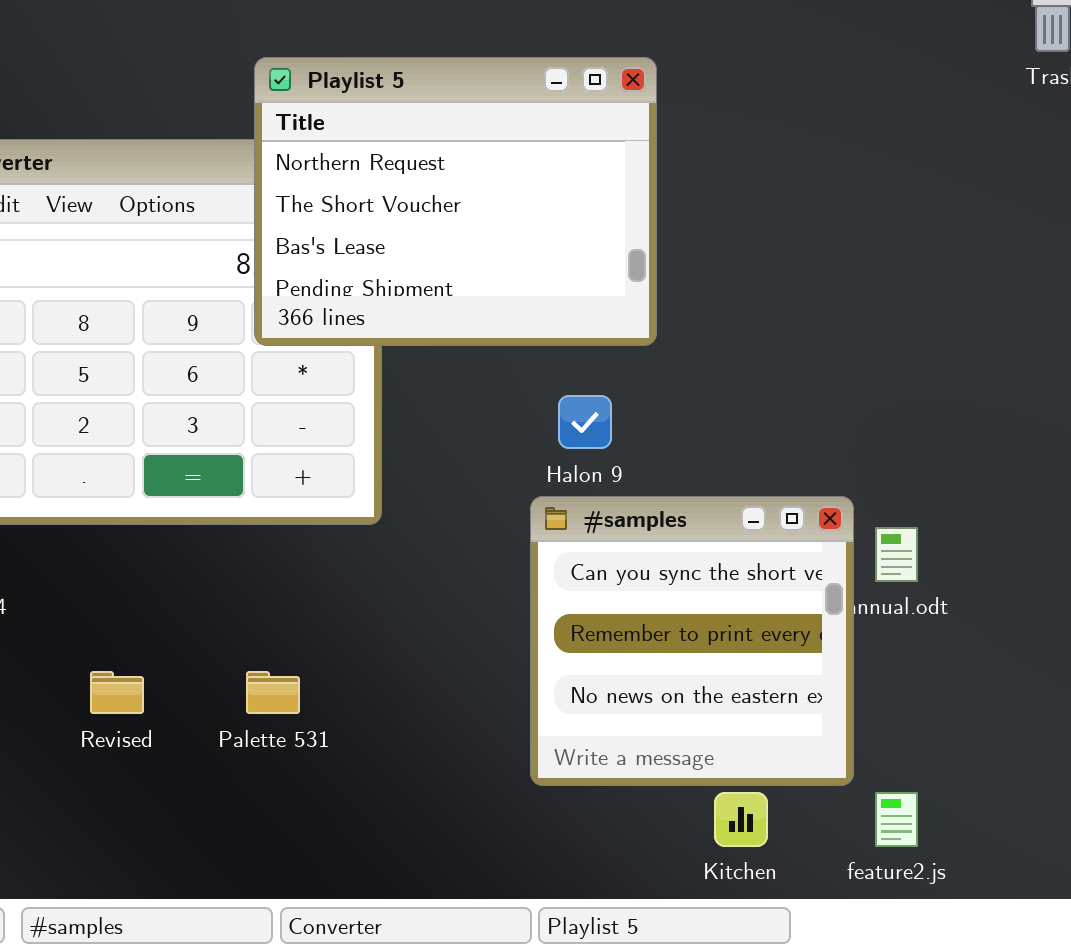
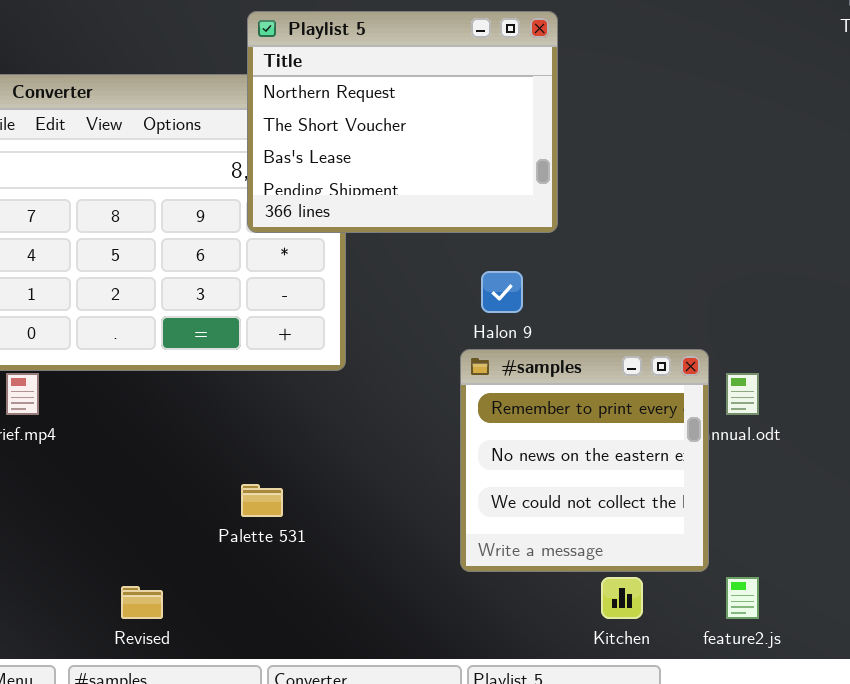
#samples: [530,496,854,786] -> [460,349,709,572], scrolled down 1 row
Revised: [90,671,144,714] -> [121,586,163,619], moved

